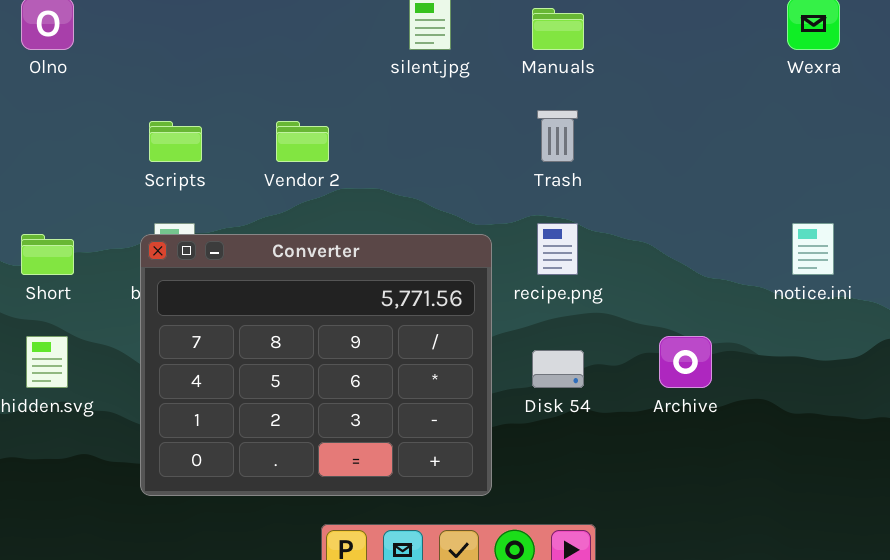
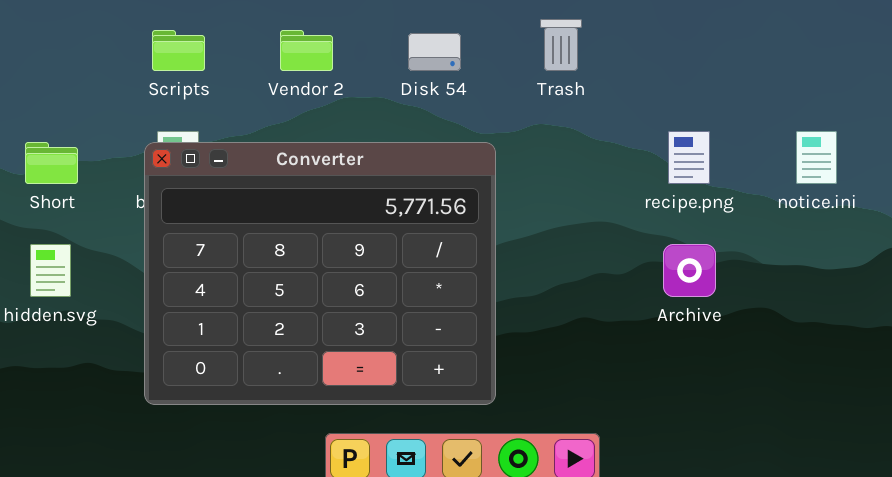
recipe.png: [537,223,578,275] -> [668,131,710,184], moved
Disk 54: [532,350,584,388] -> [408,33,461,71], moved

